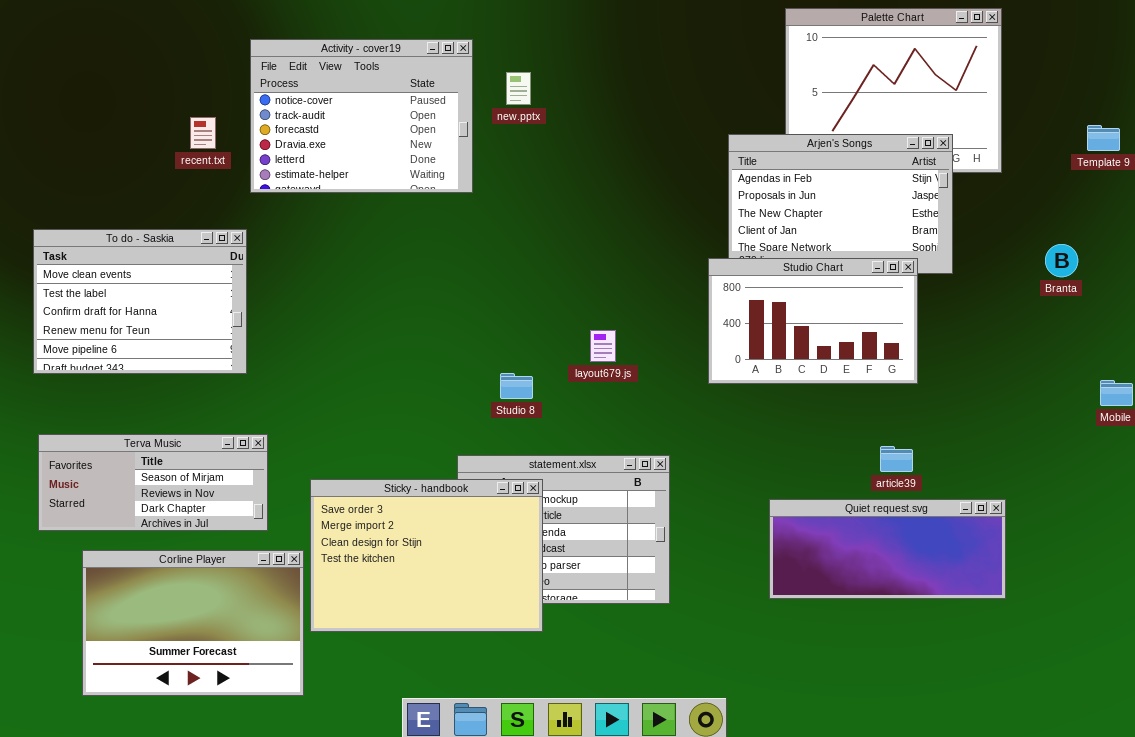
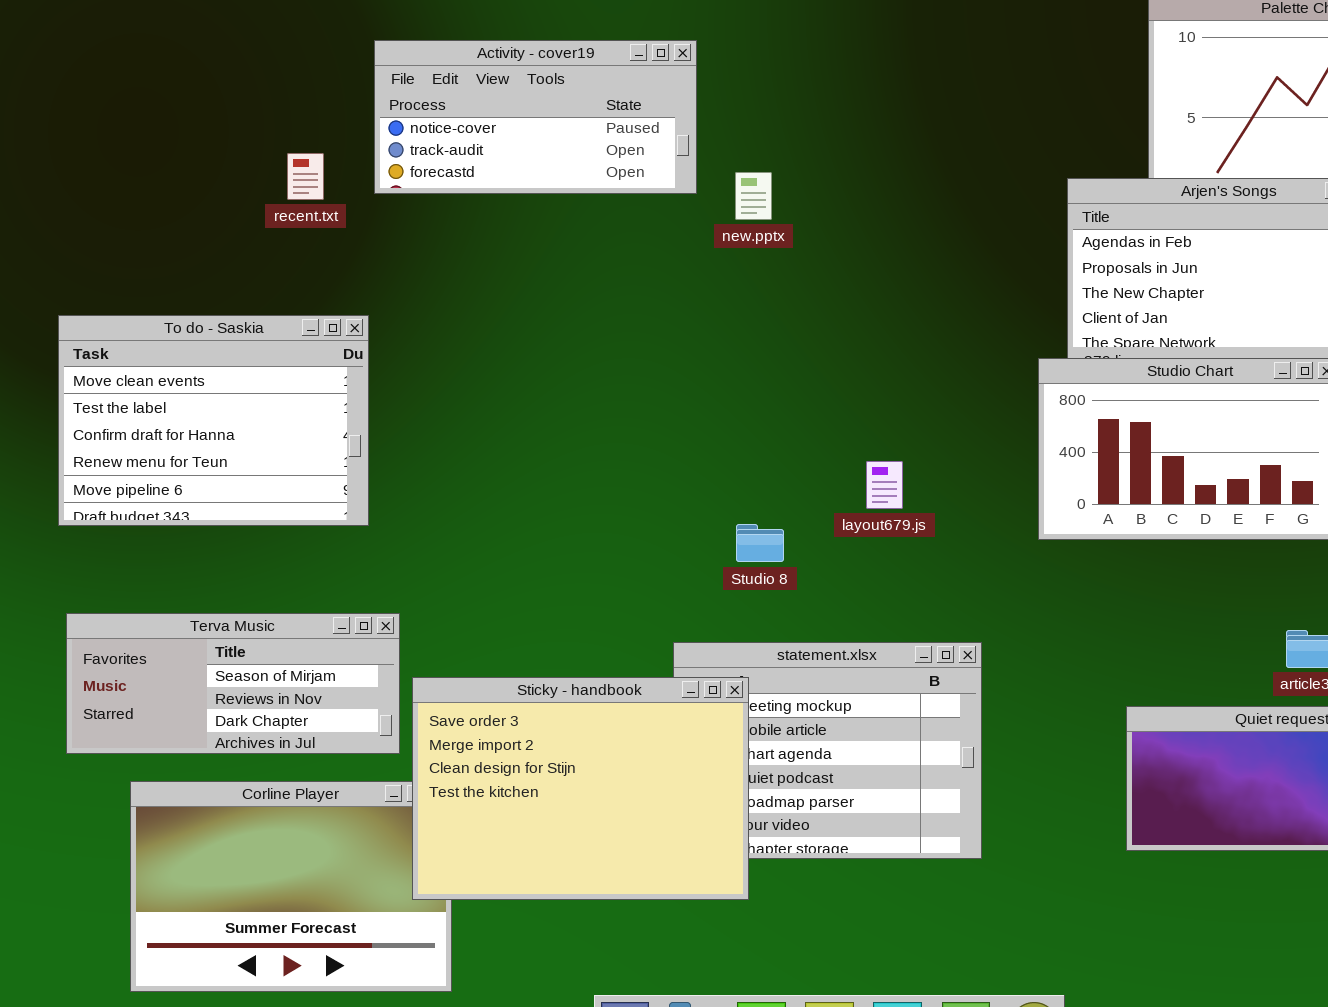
Activity - cover19: [250,39,473,193] -> [374,40,697,194], resized
new.pptx: [506,72,531,105] -> [735,172,772,220], moved
Sticky - handbook: [310,479,543,632] -> [412,677,749,900], moved

